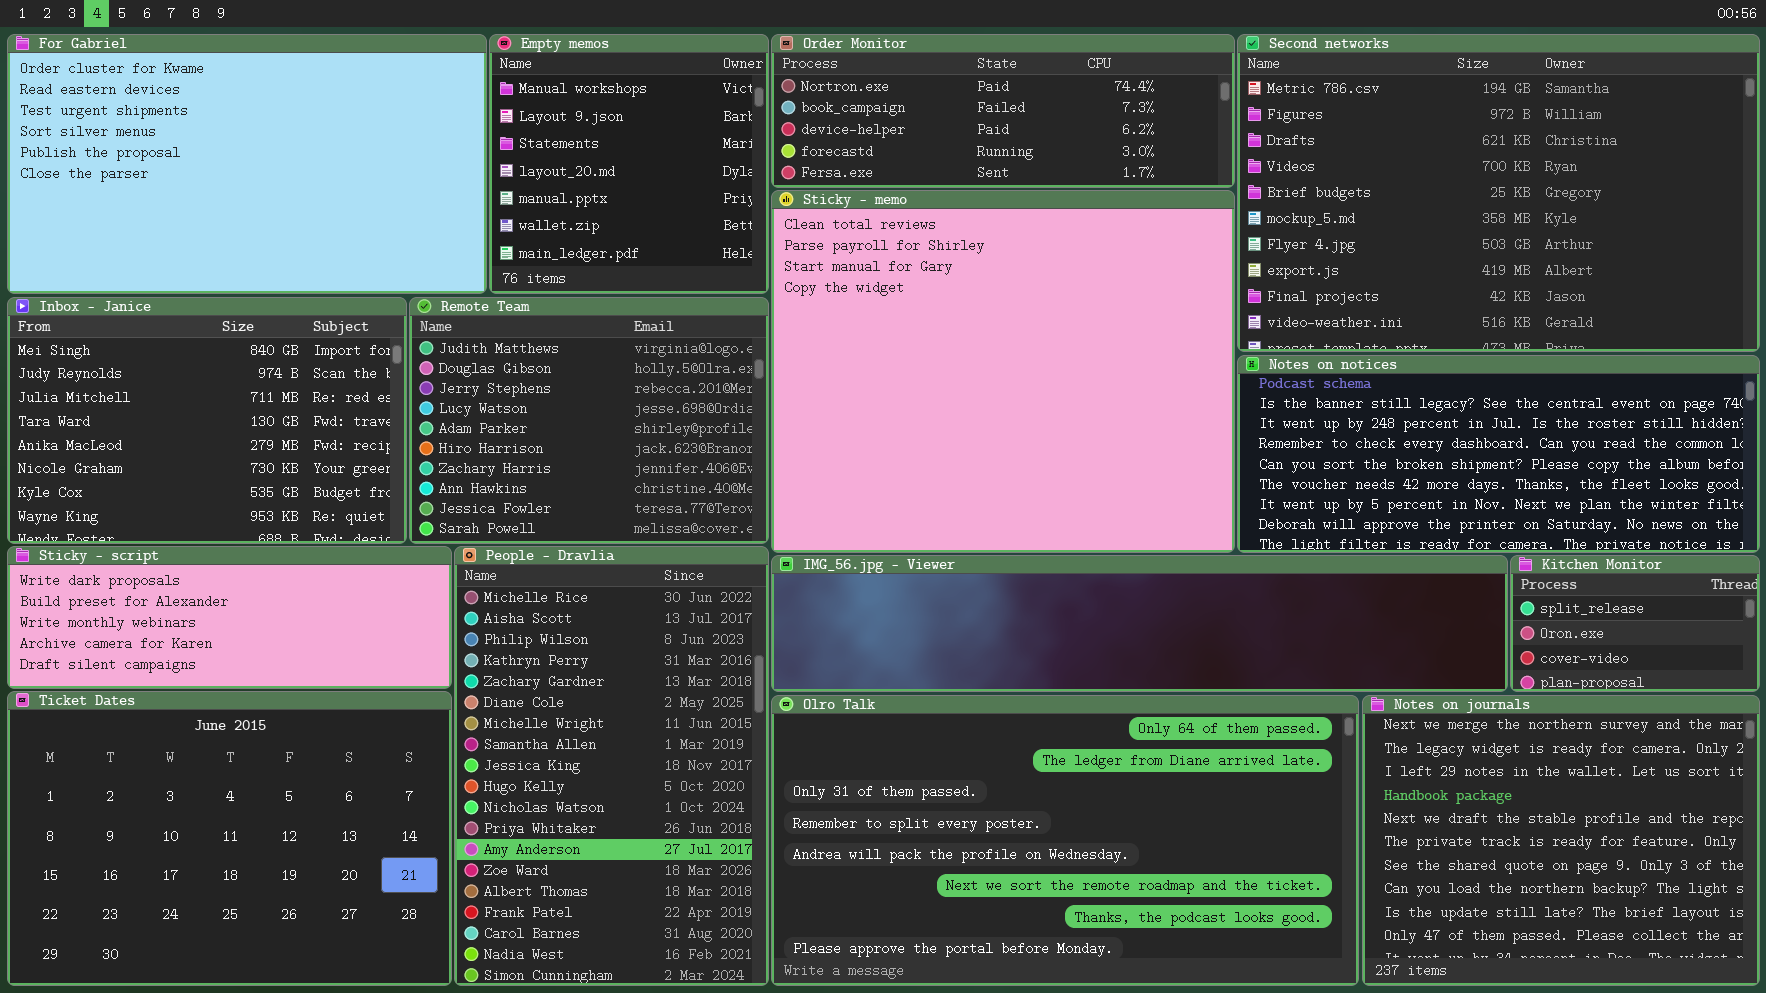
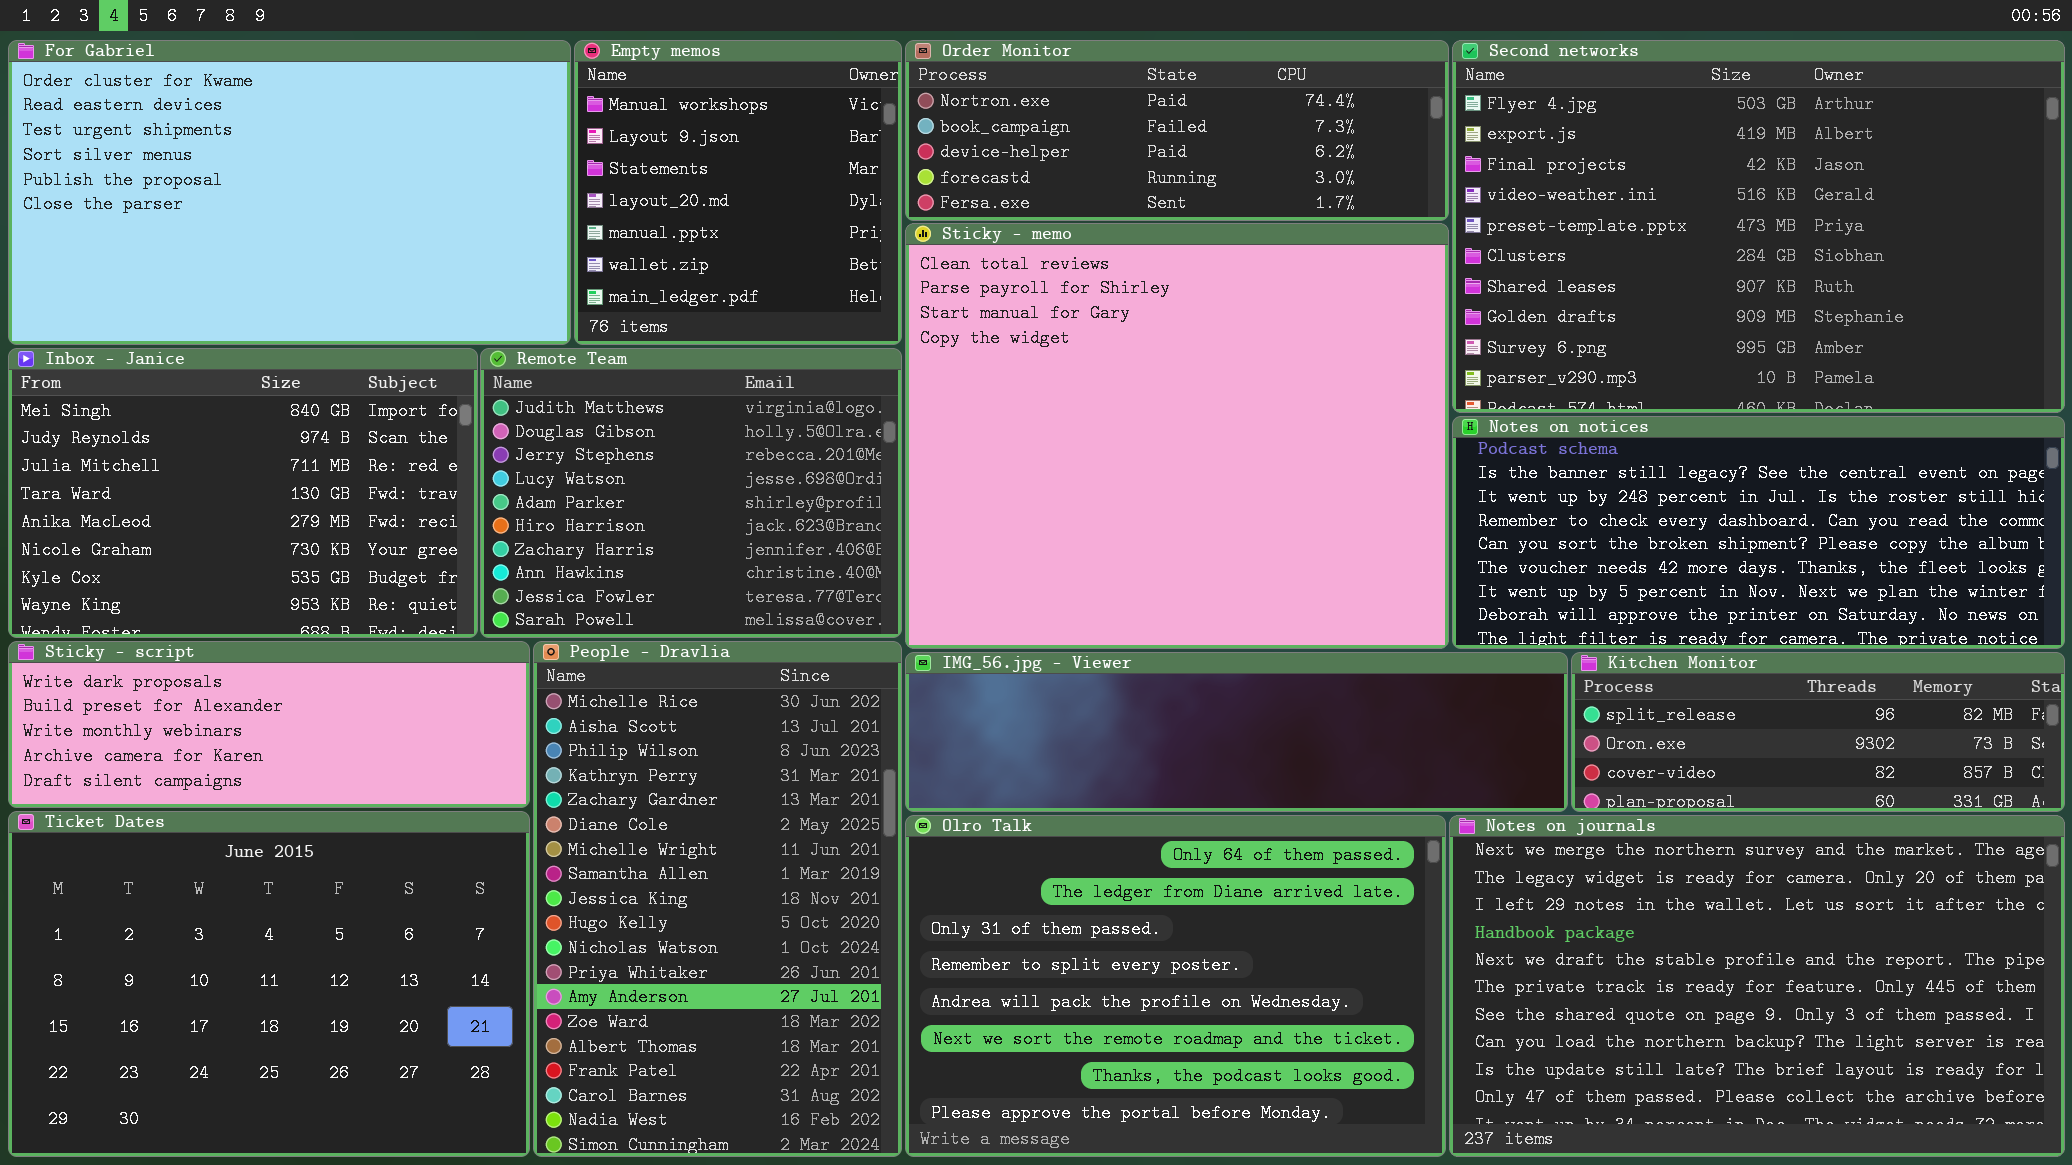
Second networks: [1237,34,1760,352] -> [1452,40,2065,413], scrolled down 6 rows
IMG_56.jpg - Viewer: [771,555,1508,692] -> [905,652,1568,812], resized
Kitchen Monitor: [1510,555,1760,692] -> [1571,652,2065,812], resized
Olro Talk: [771,695,1359,986] -> [905,815,1446,1157], resized
Notes on journals: [1362,695,1760,986] -> [1449,815,2065,1157], resized

